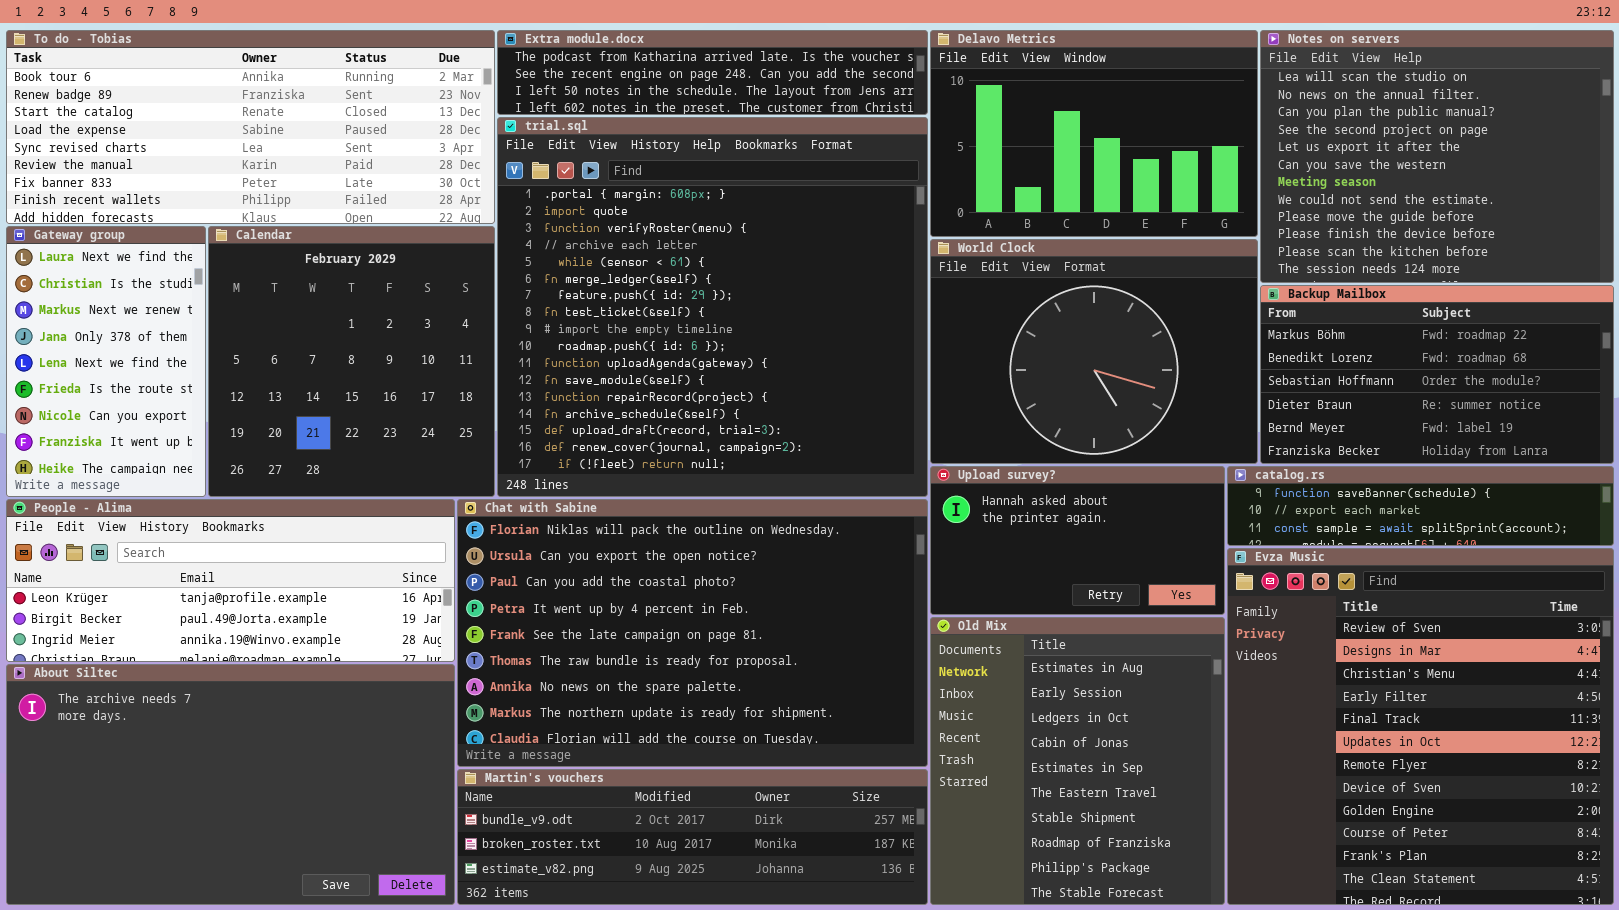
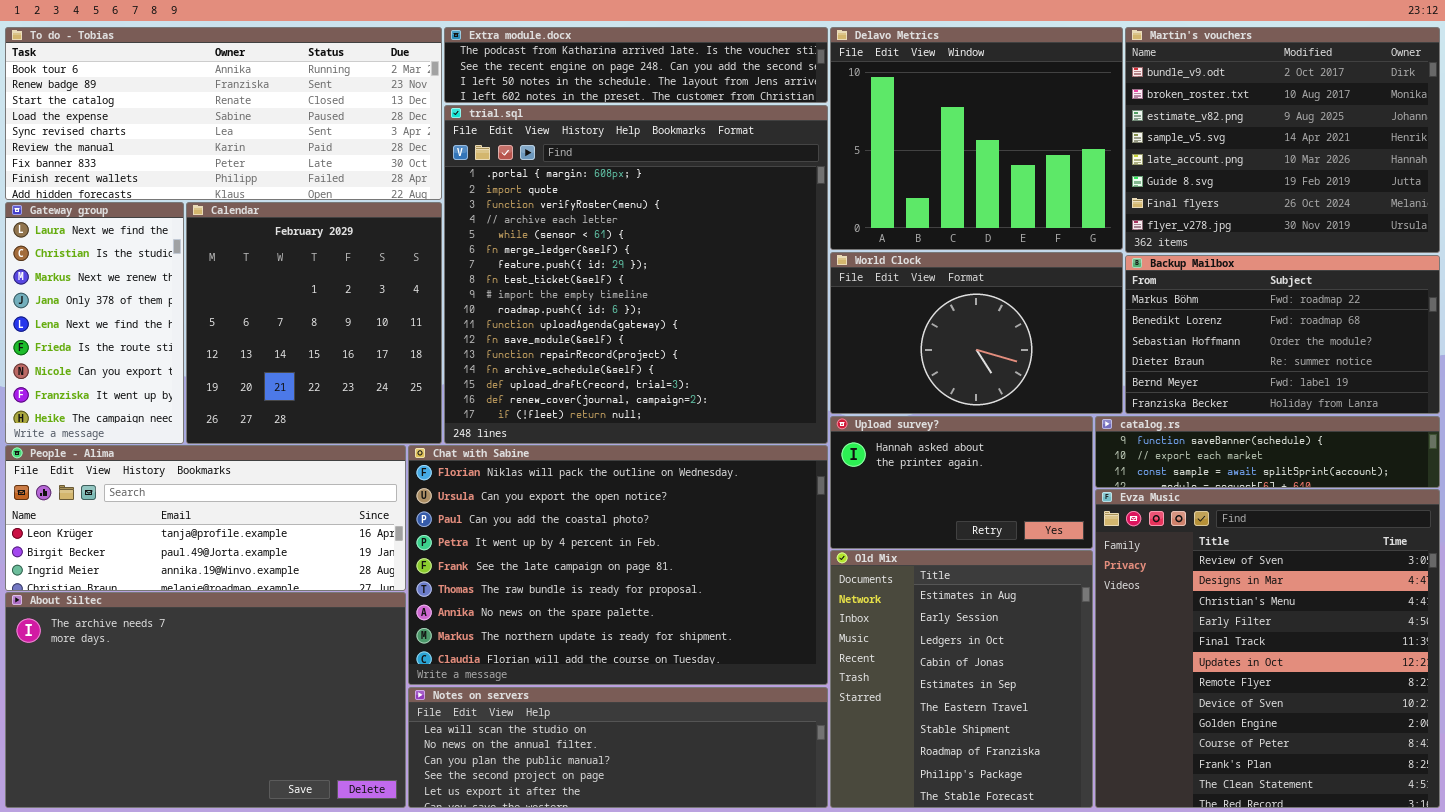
Delavo Metrics: [930,30,1258,237] -> [830,27,1123,250], resized
Notes on servers: [1260,30,1614,283] -> [408,687,828,808], moved, resized
World Clock: [930,239,1258,464] -> [830,252,1123,414], resized
Martin's vouchers: [457,769,928,905] -> [1125,27,1440,253], moved, resized

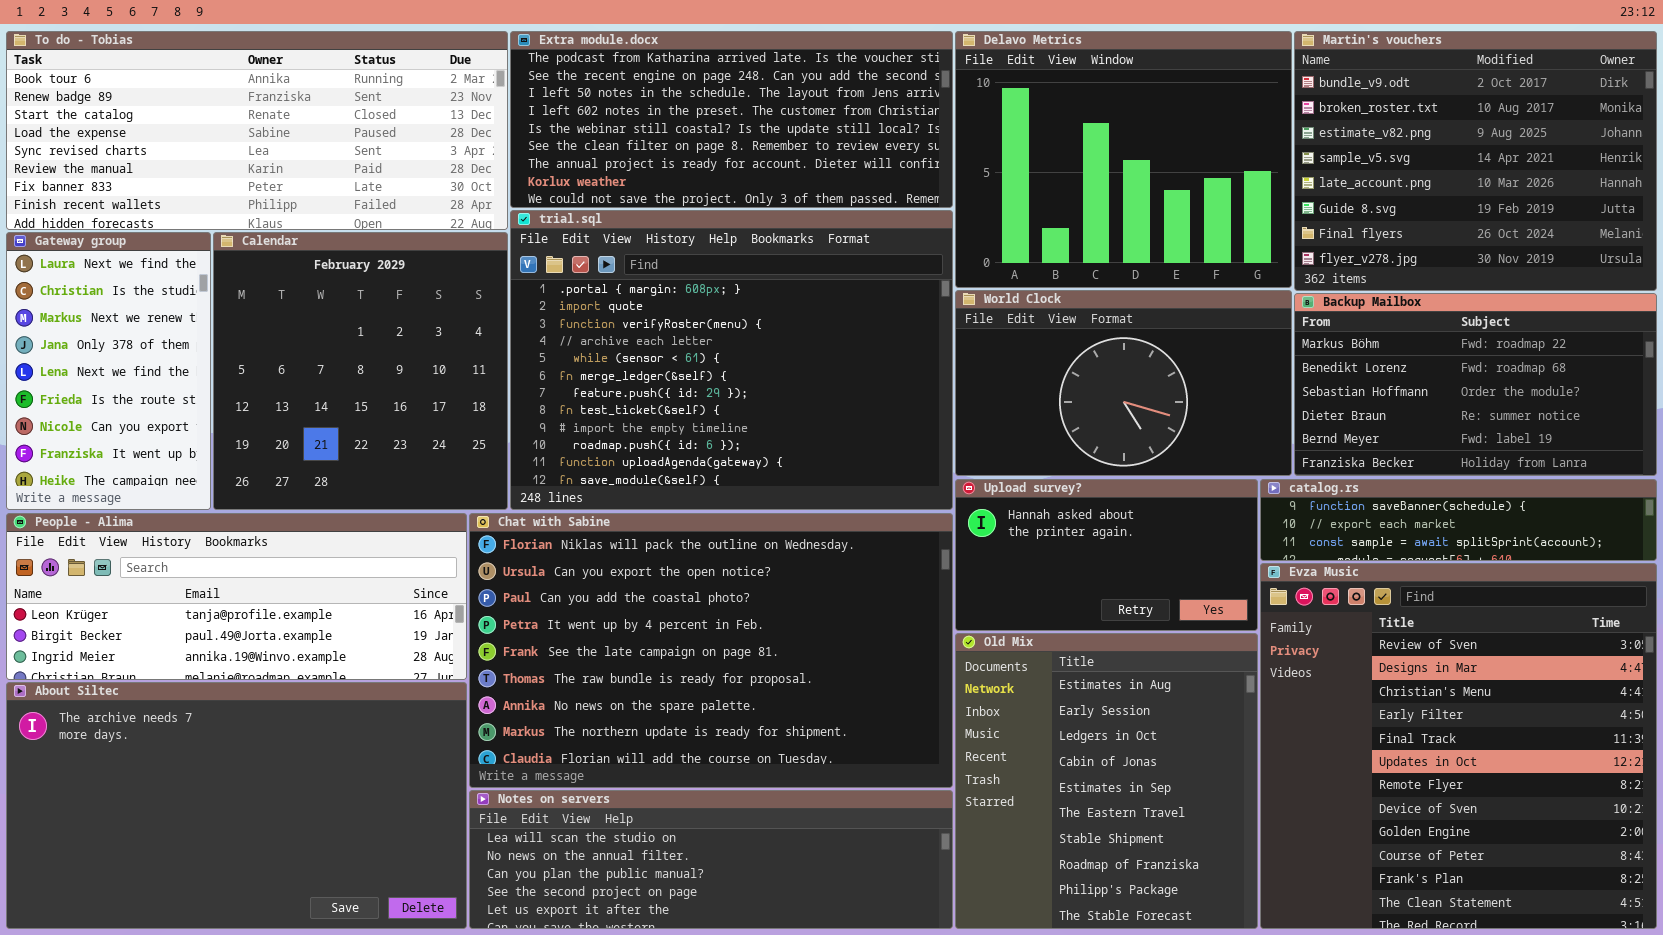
Extra module.docx: [444,27,828,103] -> [510,31,953,208], resized
trial.sql: [444,105,828,444] -> [510,210,953,510], resized

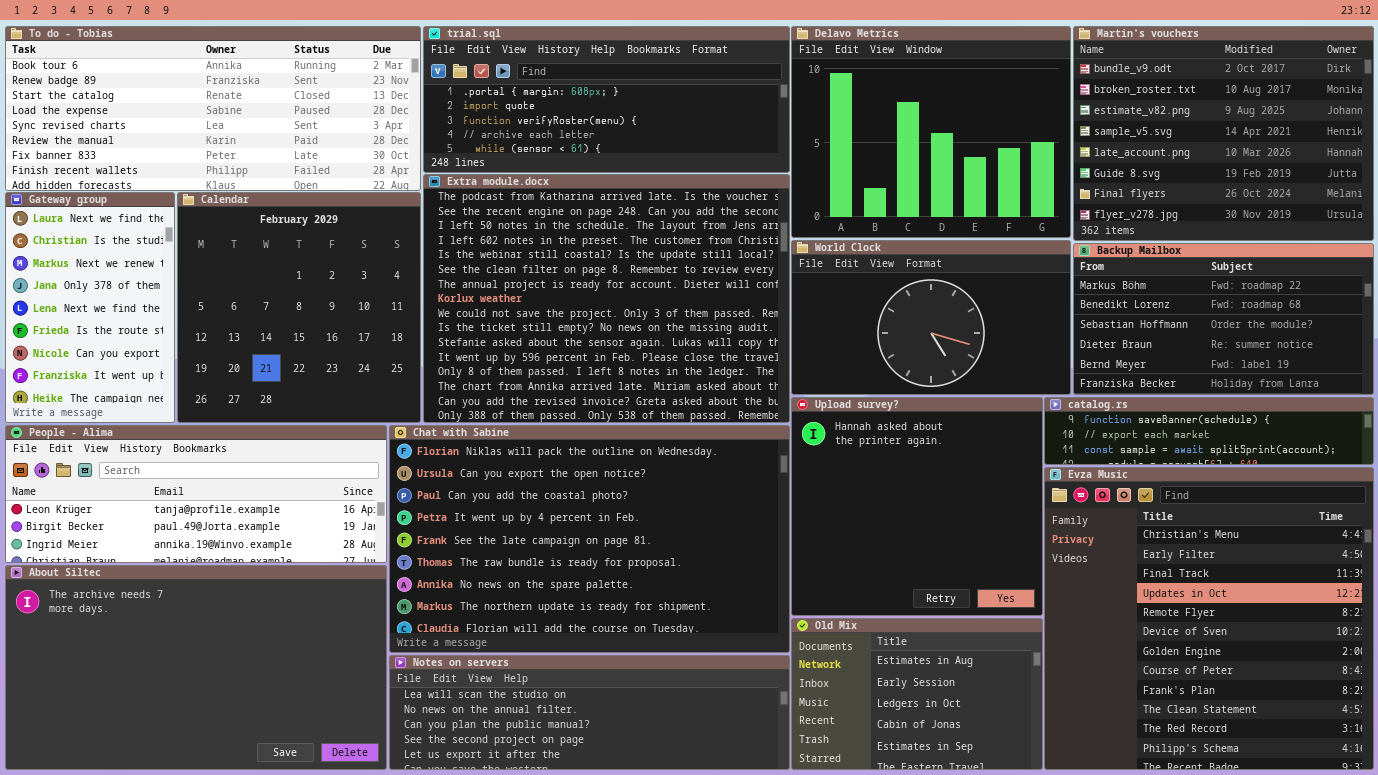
Extra module.docx: [510,31,953,208] -> [423,174,790,423], moved, resized
trial.sql: [510,210,953,510] -> [423,26,790,173], moved, resized
Upload survey?: [955,479,1258,631] -> [791,397,1043,616], resized
Evza Music: [1260,563,1657,929] -> [1044,467,1374,770], scrolled down 2 rows
Old Mix: [955,633,1258,929] -> [791,618,1043,770], resized

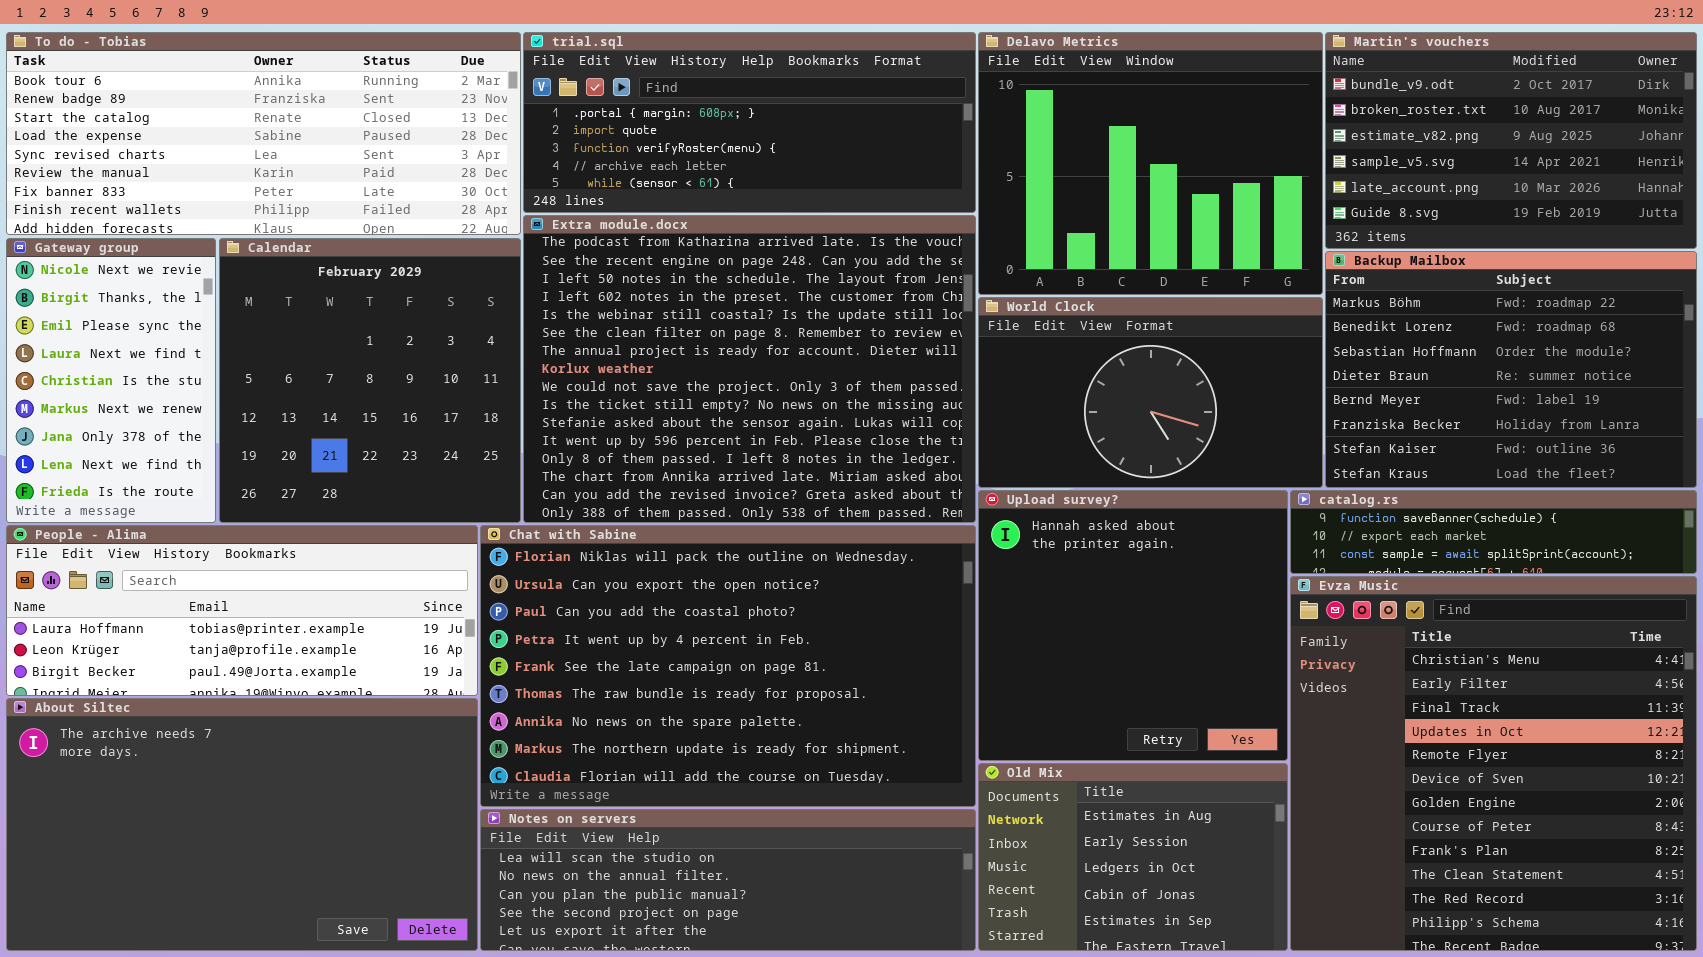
Martin's vouchers: [1073,26,1374,241] -> [1325,32,1697,249], resized
Gateway group: [5,192,175,423] -> [6,238,216,523], scrolled up 3 rows
Backup Mailbox: [1073,243,1374,395] -> [1325,251,1697,488], resized
People - Alima: [5,425,387,563] -> [6,525,478,696], scrolled up 1 row

